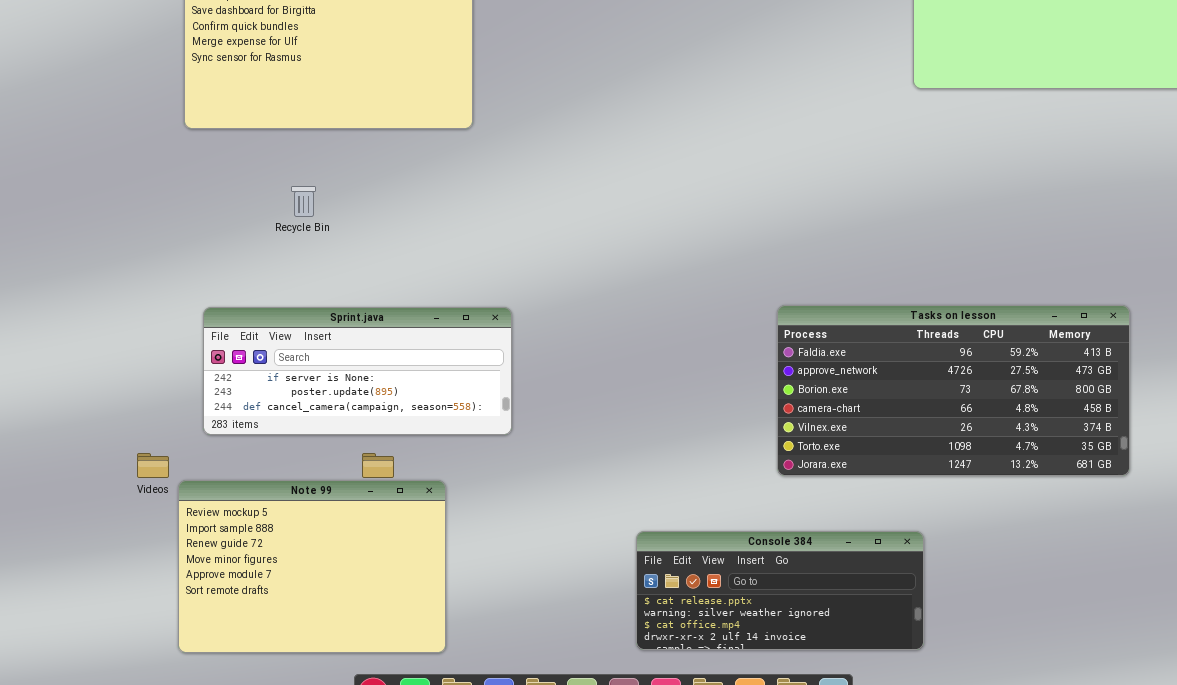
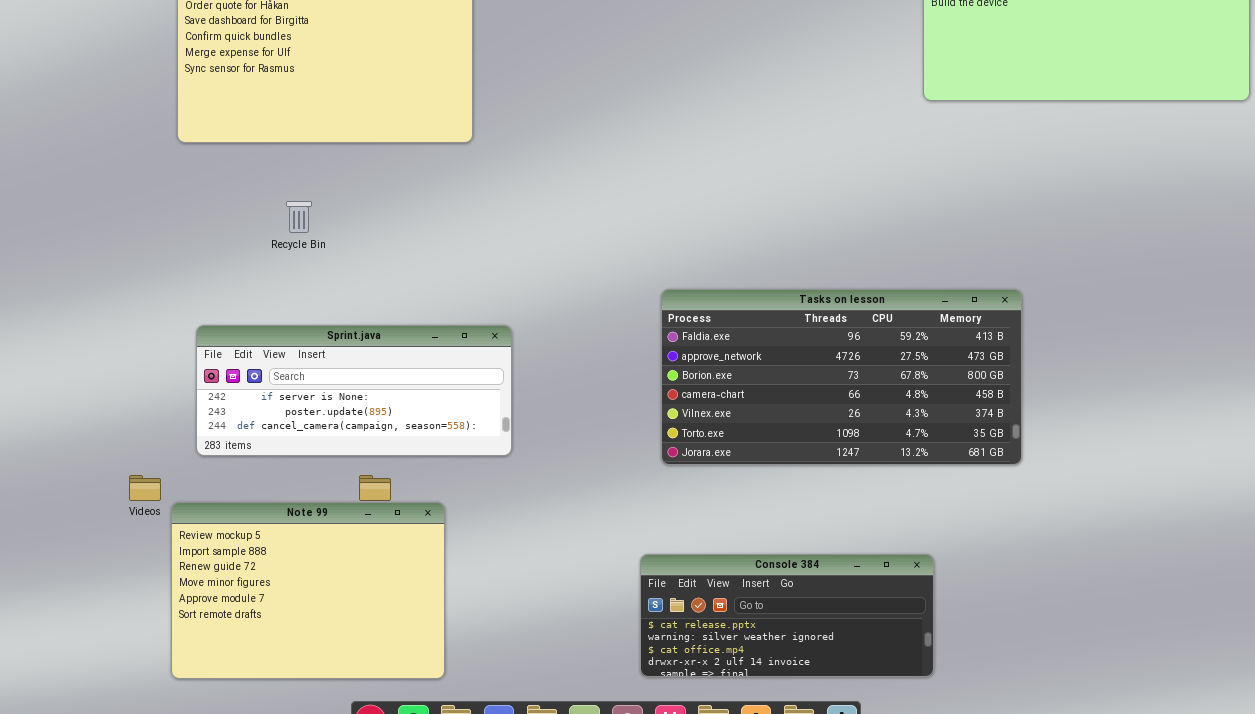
Tasks on lesson: [777,305,1130,476] -> [661,289,1022,465], moved

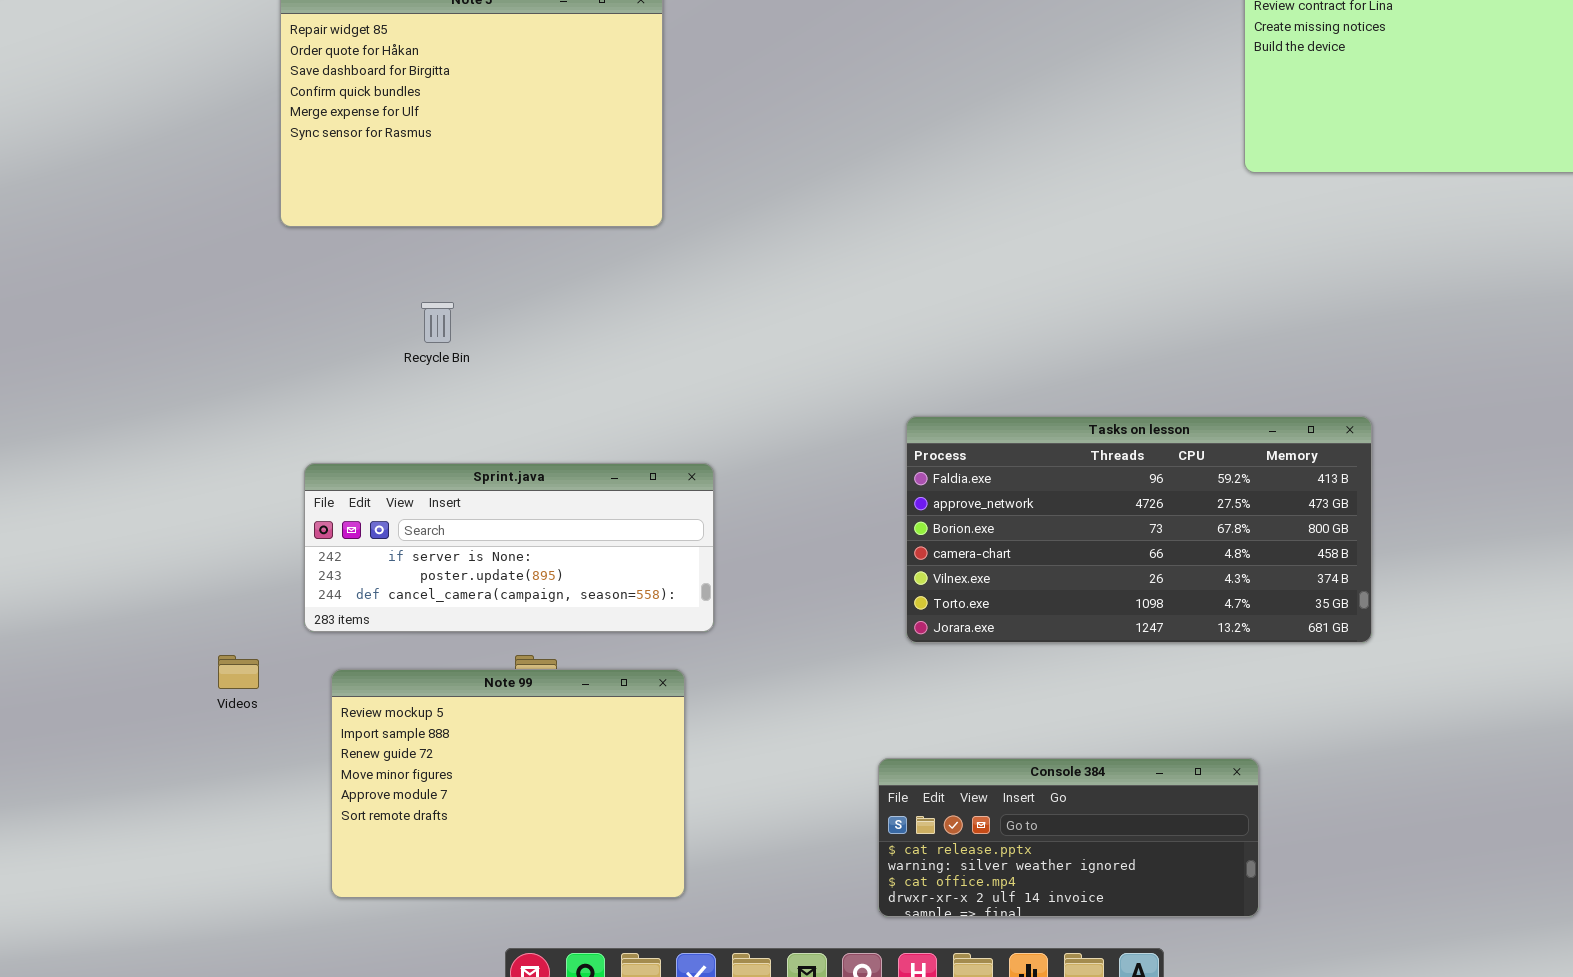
Note 99: [171,502,445,679] -> [331,669,685,898], moved

